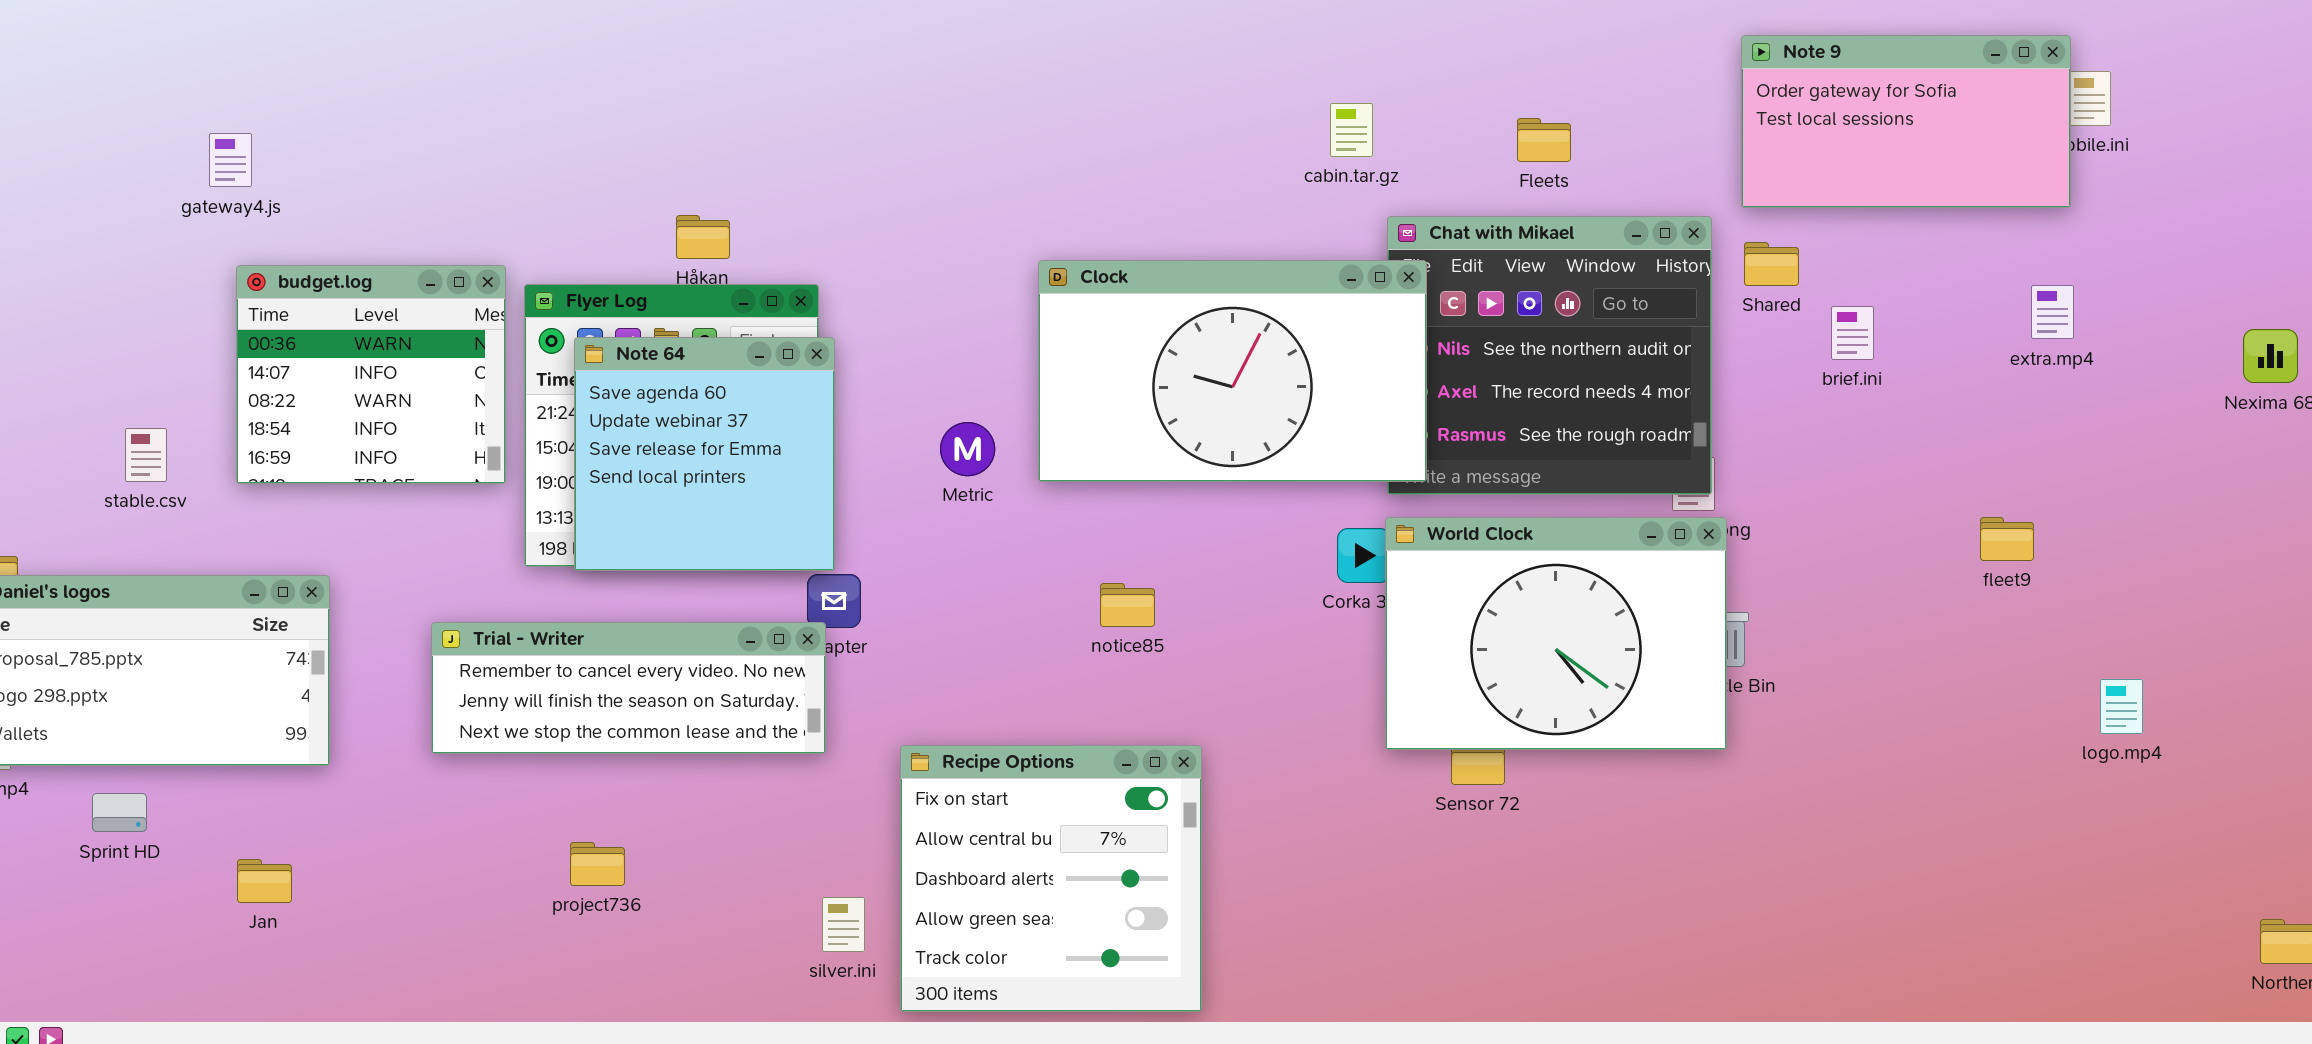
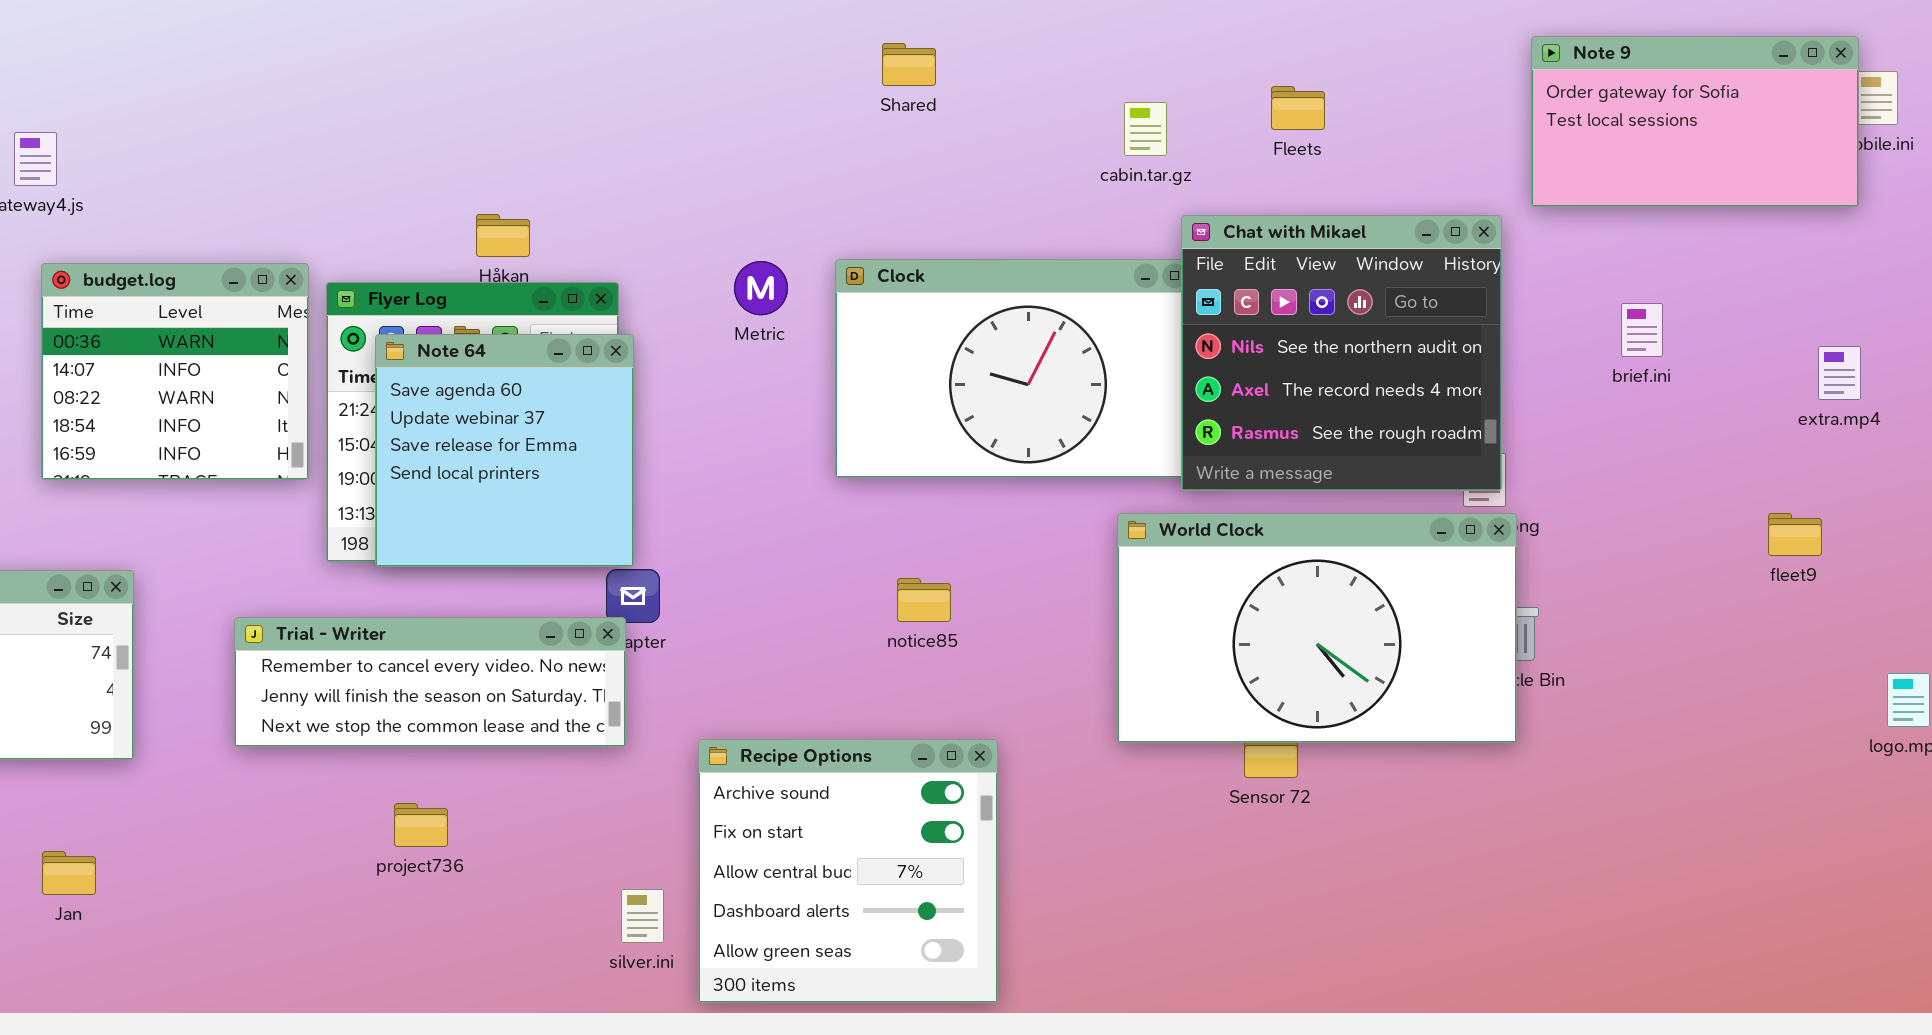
Fleets: [1517,118,1571,162] -> [1271,86,1325,130], moved
Chat with Mikael: [1387,216,1712,495] -> [1181,215,1502,491], raised
Shared: [1744,242,1799,286] -> [882,43,936,86], moved
extra.mp4: [2031,285,2074,339] -> [1818,346,1861,400], moved
Metric: [940,422,995,476] -> [734,261,788,315], moved
World Clock: [1385,517,1727,750] -> [1117,513,1517,743], resized
Recipe Options: [900,745,1202,1012] -> [698,739,998,1003], scrolled up 1 row
project736: [570,842,625,886] -> [394,803,448,847], moved

